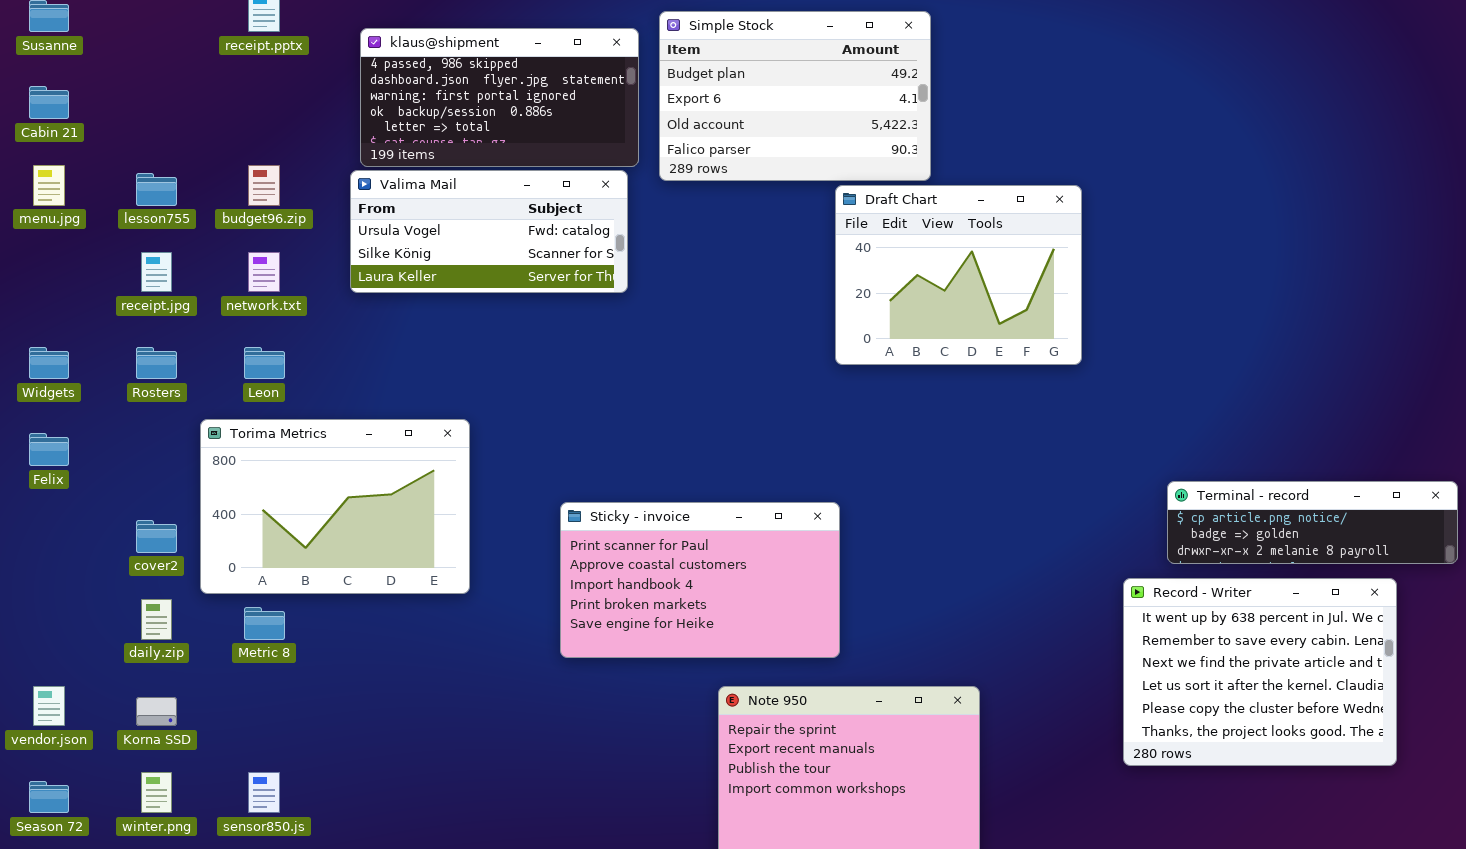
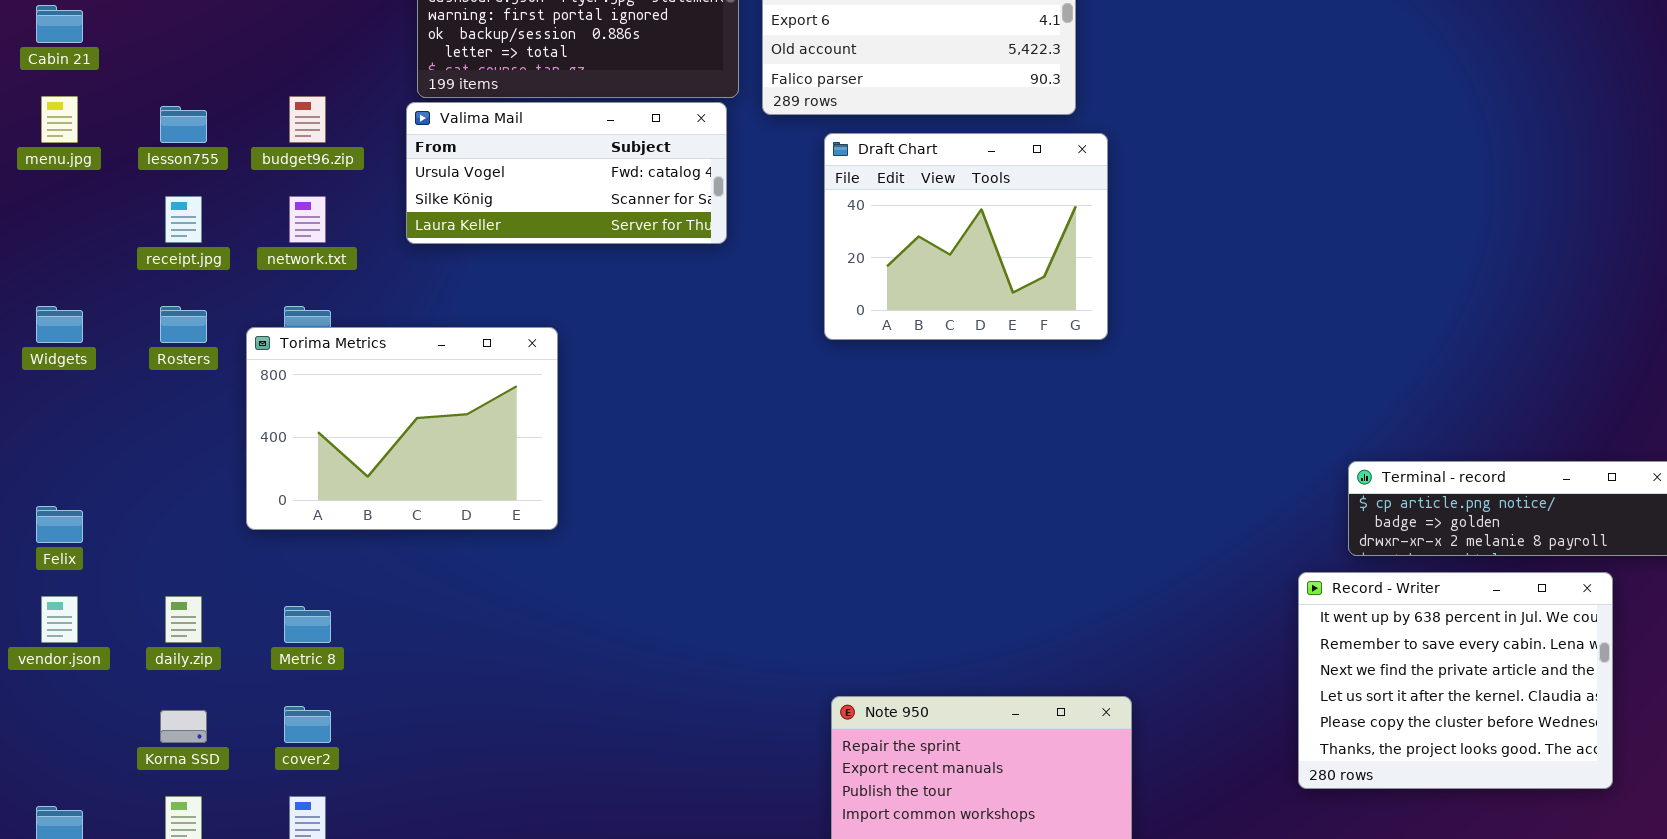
Draft Chart: [835,185,1082,365] -> [824,133,1108,340], moved
Torima Metrics: [200,419,470,594] -> [246,327,558,530], moved
Felix: [29,433,69,466] -> [36,506,83,543], moved
Sticky - invoice: [560,502,840,658] -> none, closed
cover2: [136,520,177,553] -> [284,706,331,743], moved
vendor.json: [33,686,65,726] -> [41,596,78,643], moved

